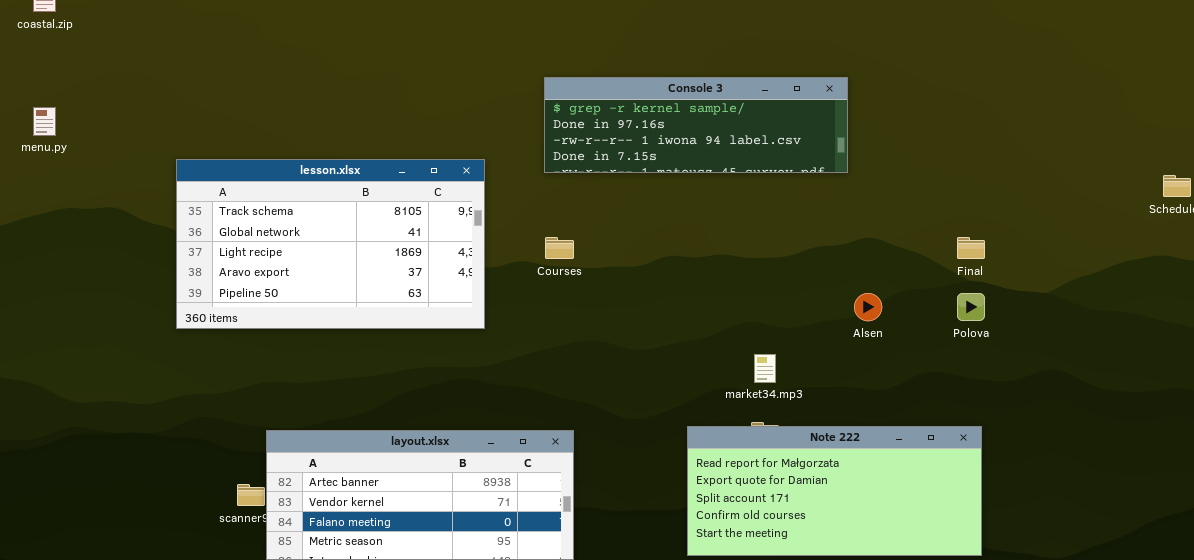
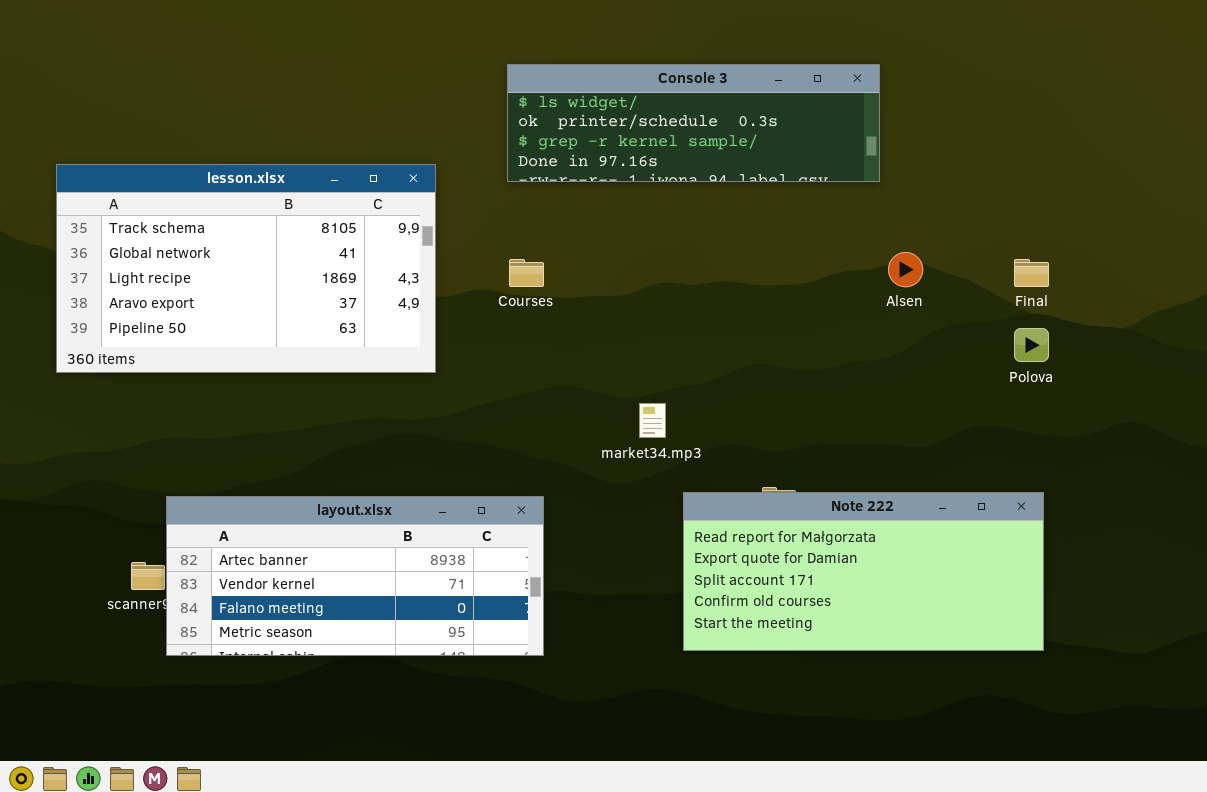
Console 3: [544,77,848,173] -> [507,64,880,182], scrolled up 2 rows
Alsen: [854,293,882,321] -> [888,252,923,287], moved
market34.mp3: [754,354,776,383] -> [639,403,666,438], moved

